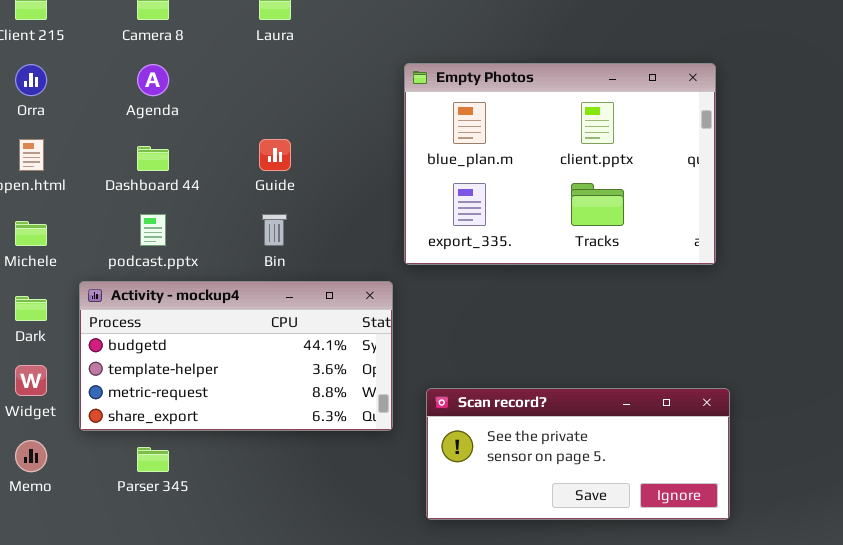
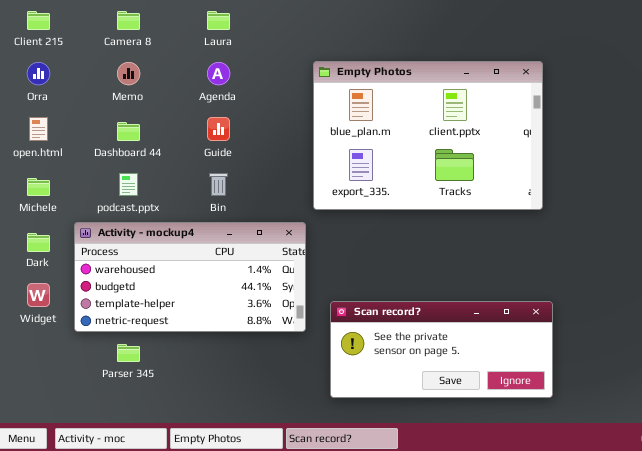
Agenda: [137,64,169,96] -> [207,62,230,85], moved
Activity - mockup4: [79,281,393,431] -> [74,222,306,332], scrolled up 1 row
Memo: [15,440,47,472] -> [117,62,140,85], moved

